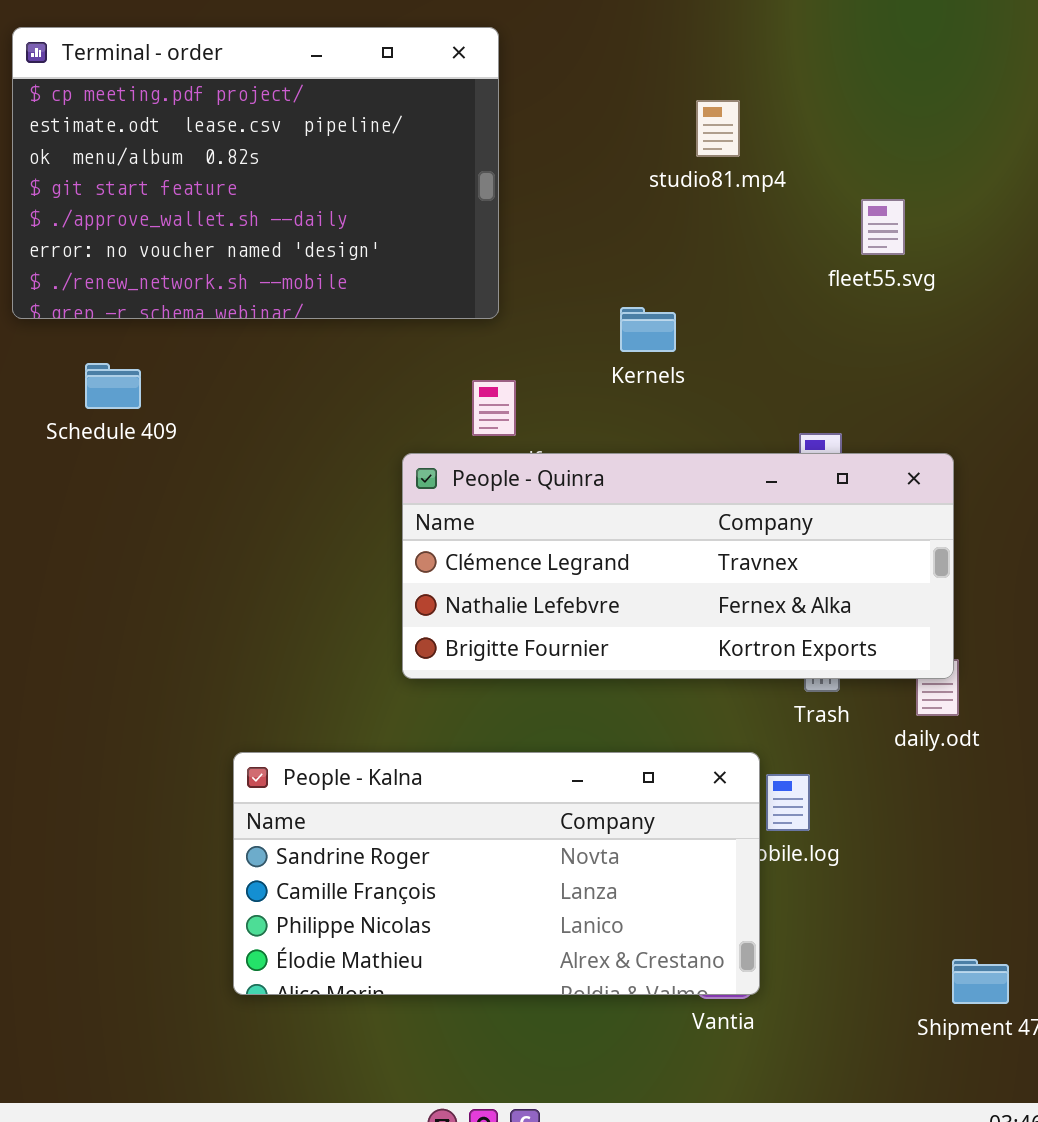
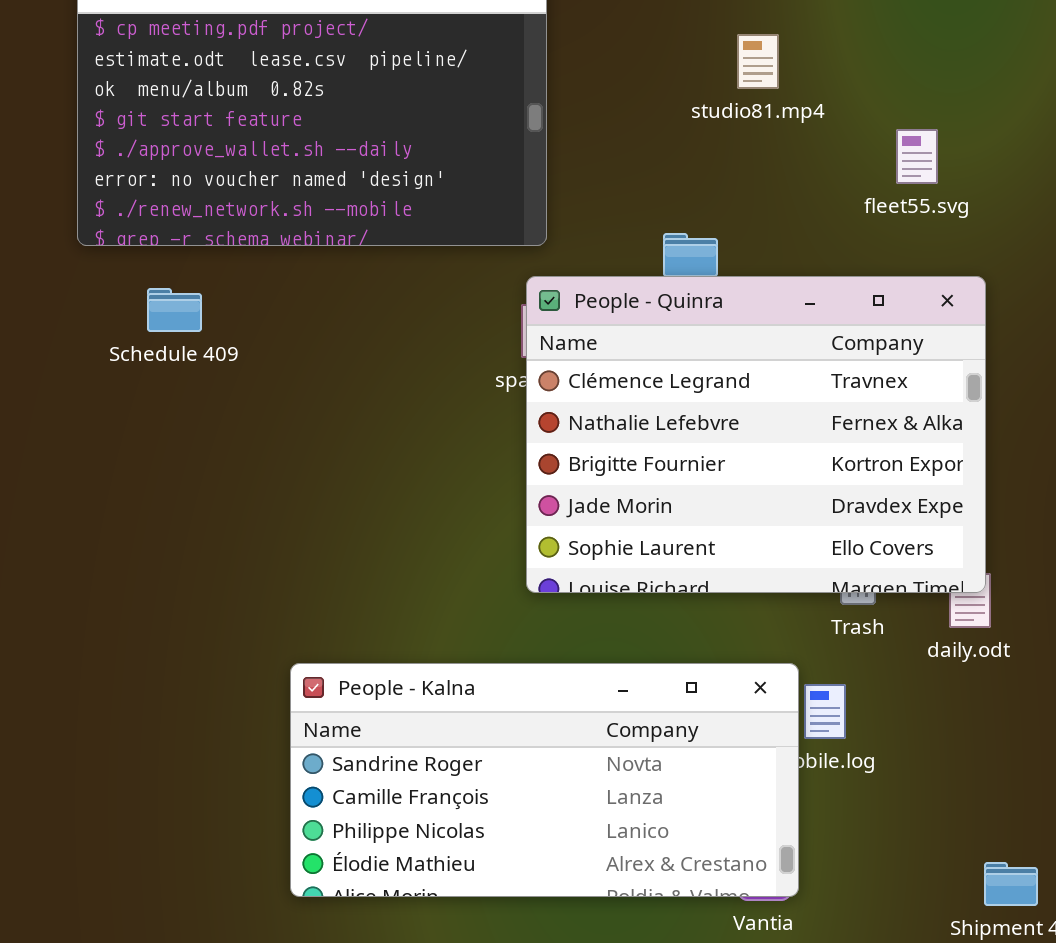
People - Quinra: [402,453,954,679] -> [526,276,986,593], resized

